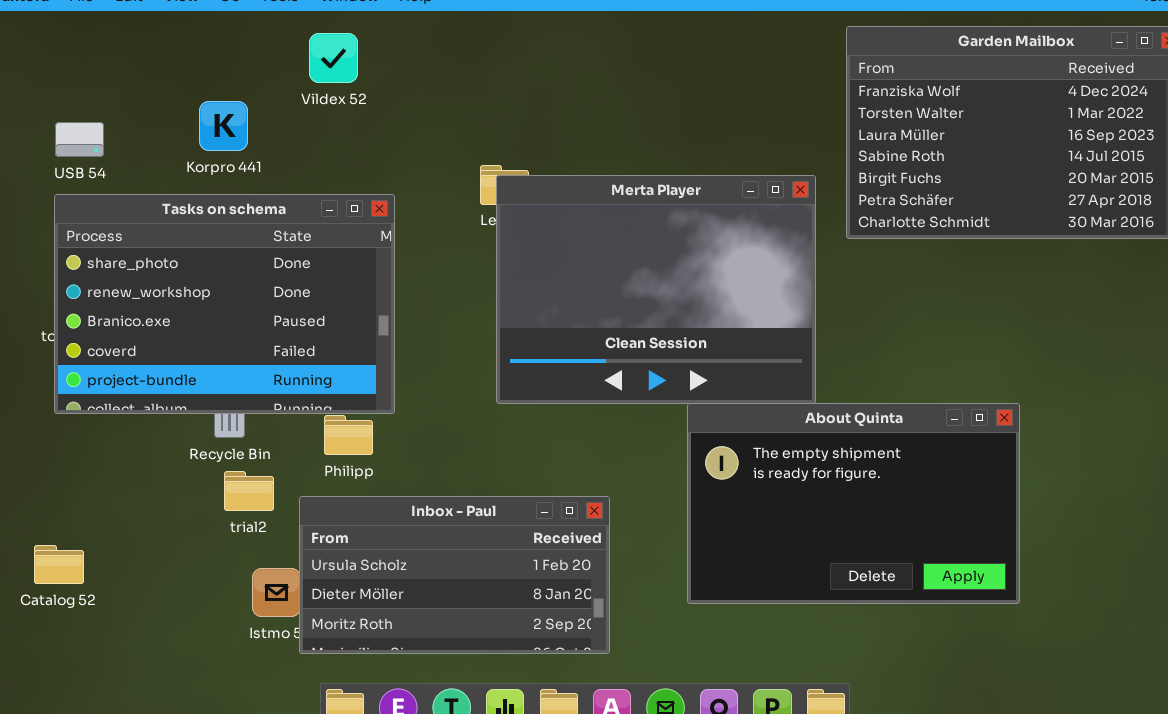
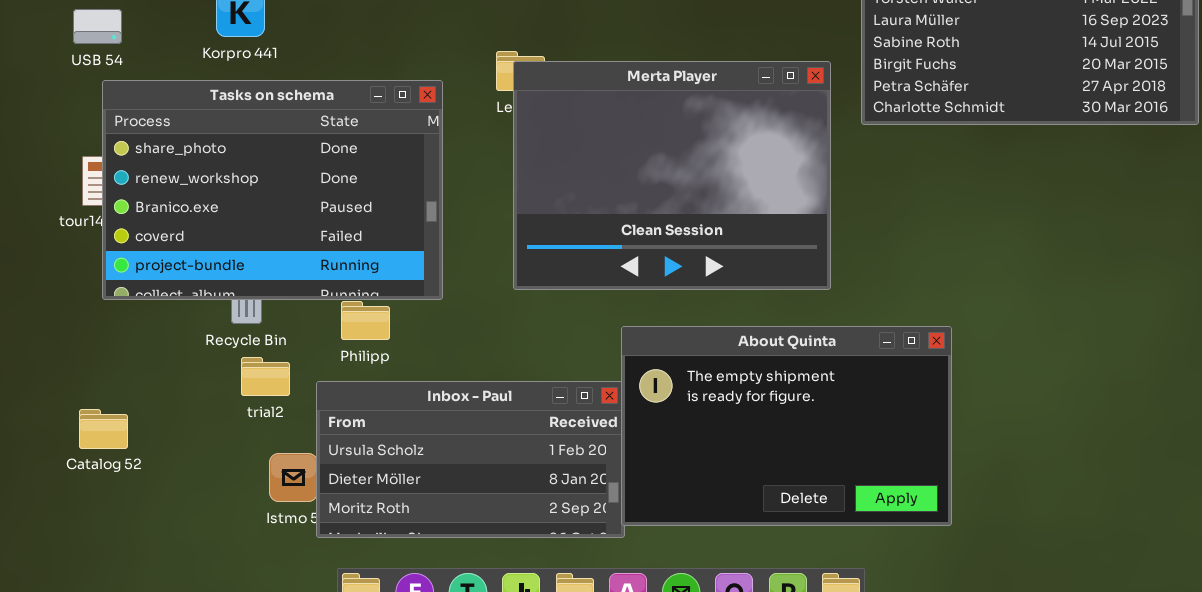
Tasks on schema: [54,194,395,414] -> [102,80,443,300], moved
About Quinta: [687,403,1020,604] -> [621,326,952,526], moved
Catalog 52: [34,545,84,584] -> [79,409,128,449], moved

